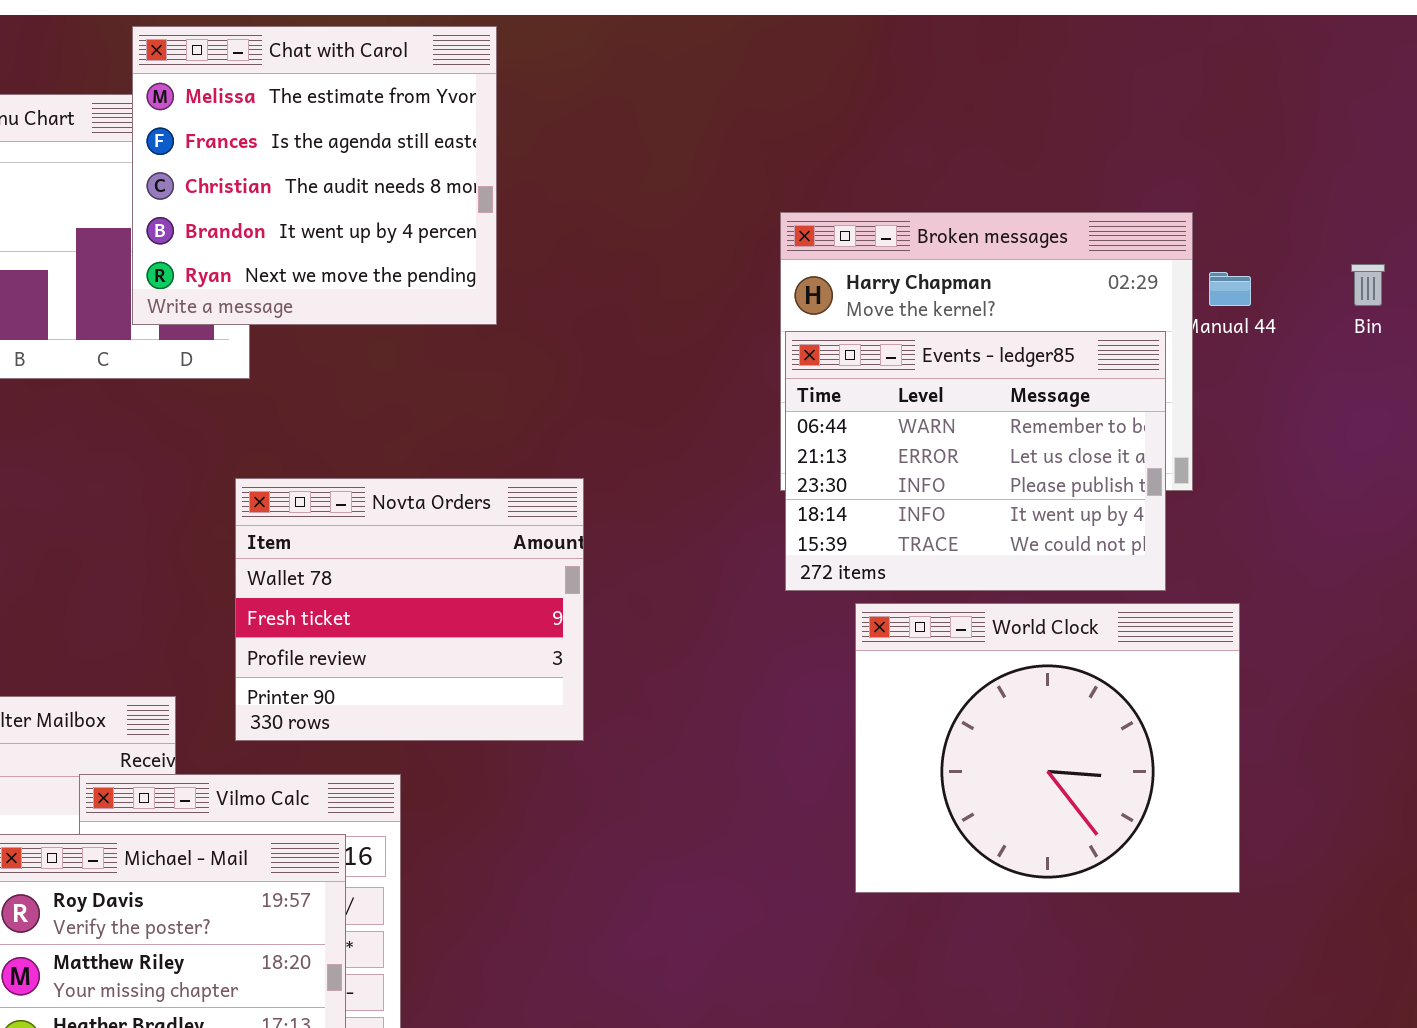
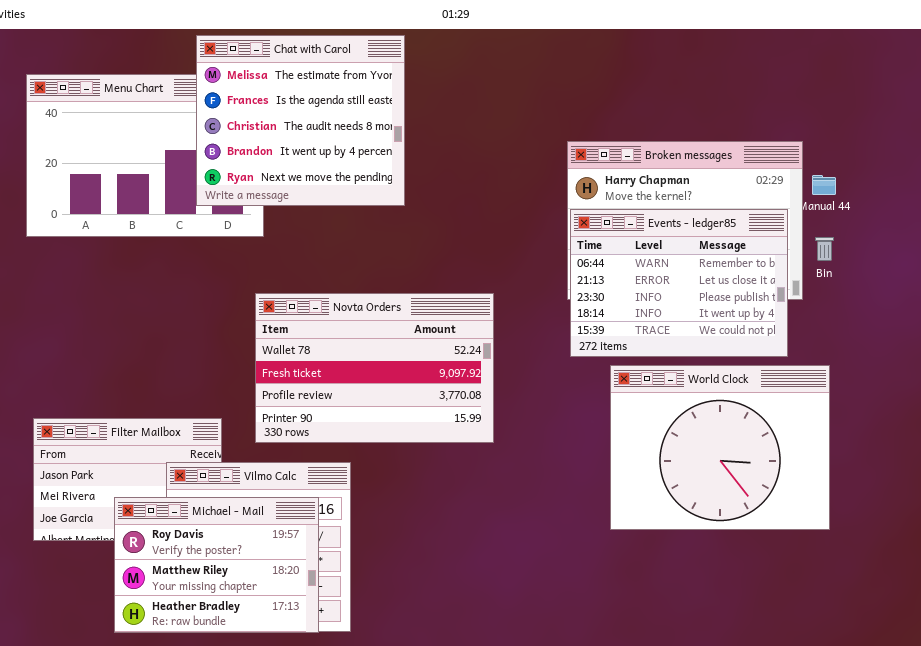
Bin: [1351,264,1385,306] -> [815,237,834,261], moved
Novta Orders: [235,478,584,741] -> [255,293,494,443], resized

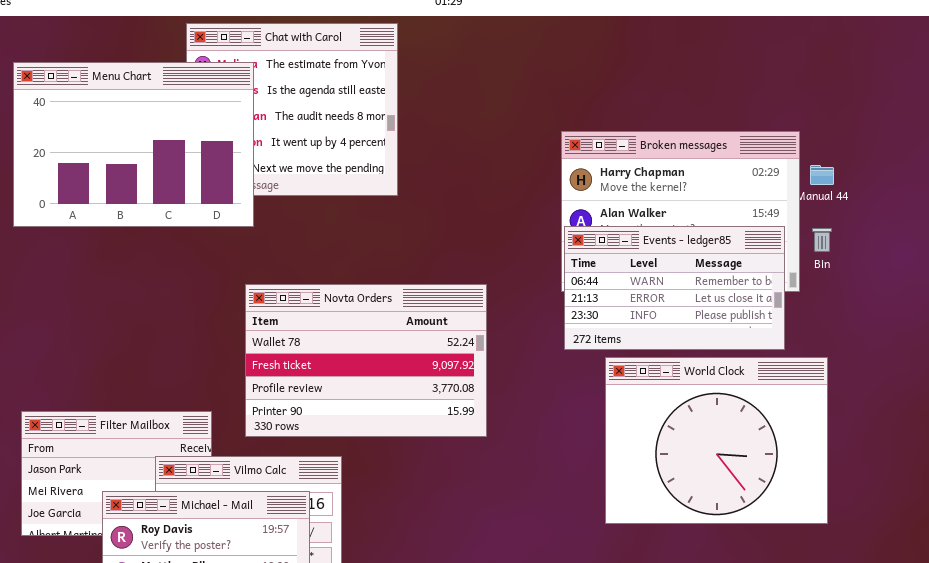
Menu Chart: [26,74,264,237] -> [13,62,254,227], raised
Events - ledger85: [570,209,788,357] -> [564,226,785,350], resized

